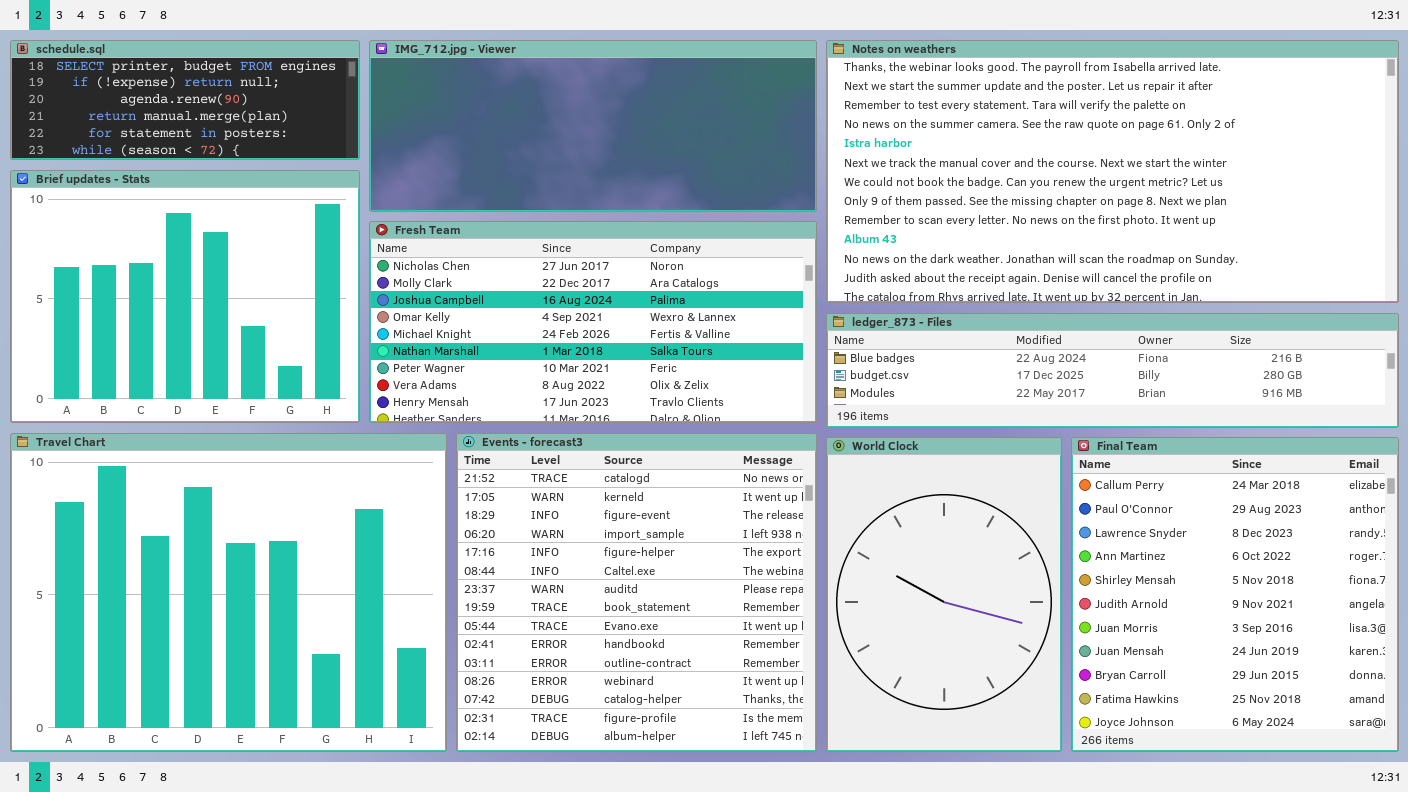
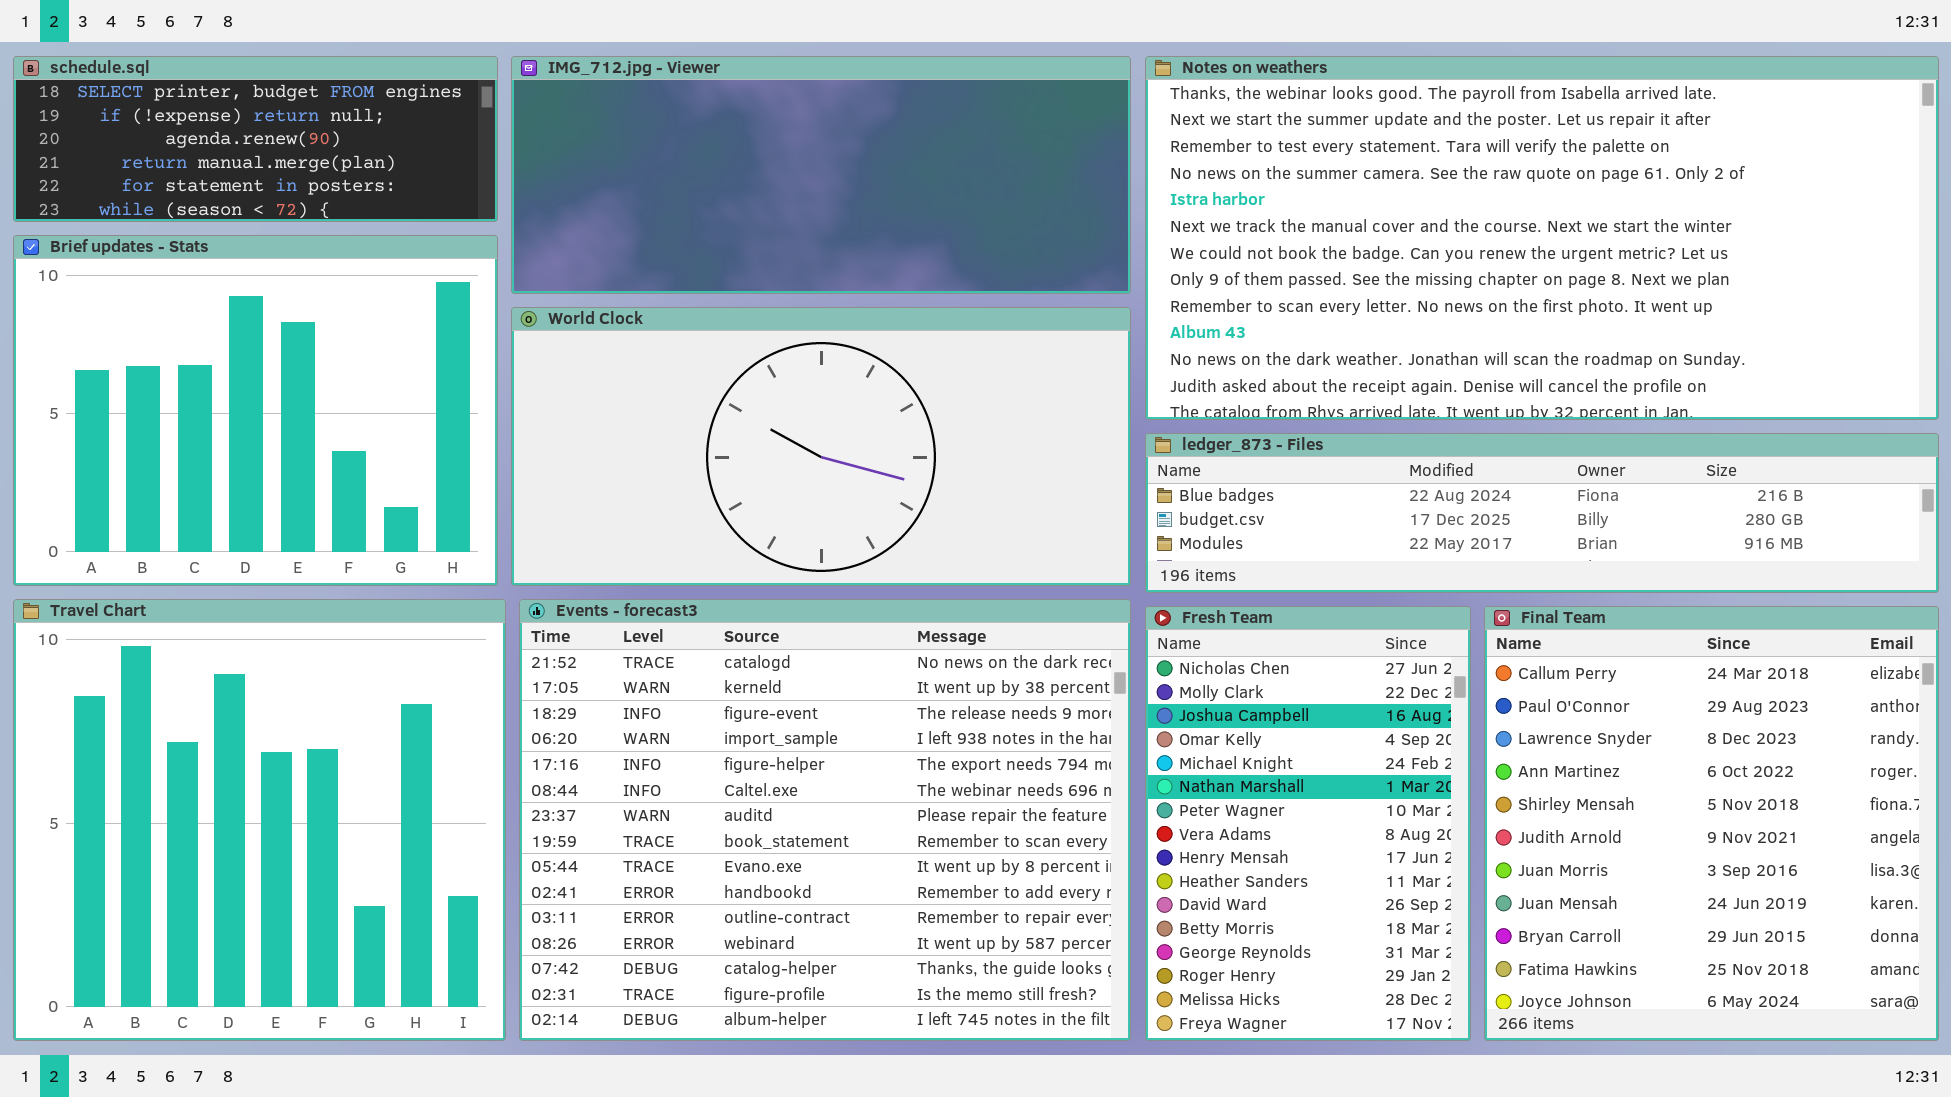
Fresh Team: [369,221,817,423] -> [1145,606,1471,1041], moved, resized
Travel Chart: [10,433,447,752] -> [13,599,506,1041], resized
Events - forecast3: [456,433,817,752] -> [519,599,1131,1041], resized
World Clock: [826,437,1062,752] -> [511,307,1131,586], moved, resized

